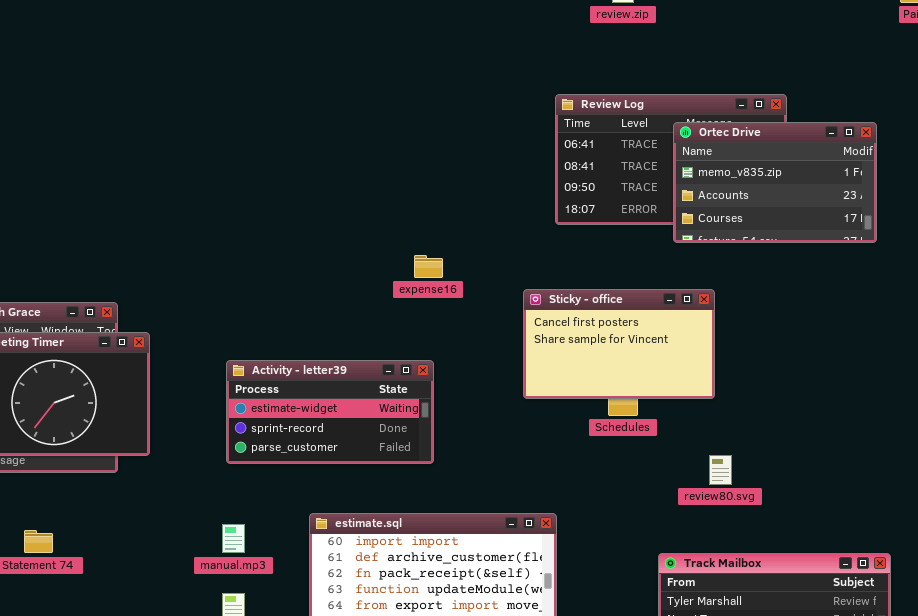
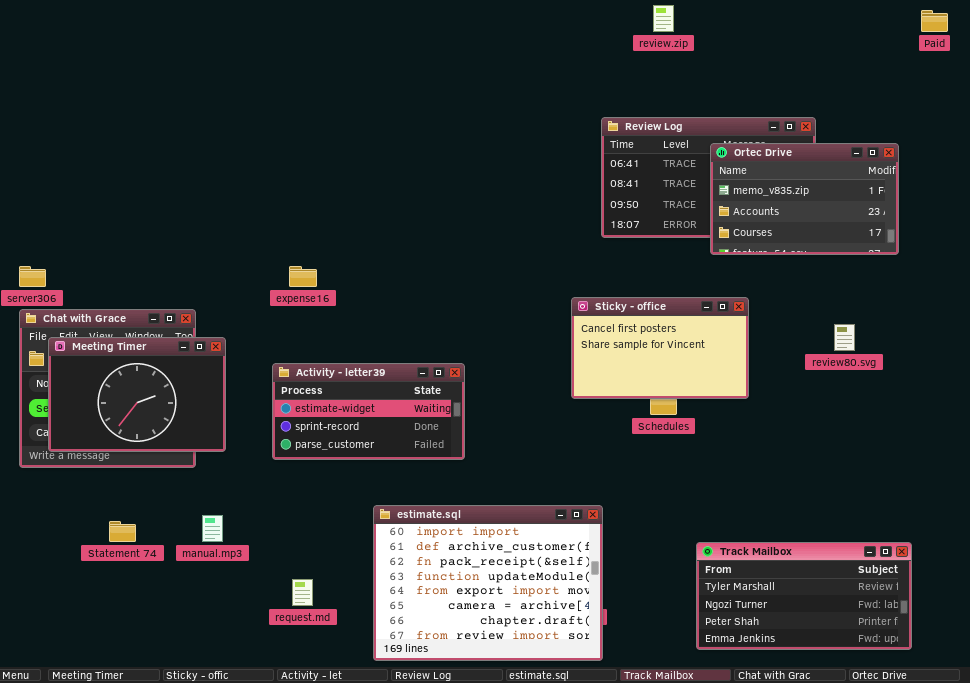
expense16: [414,255,443,278] -> [289,266,317,287], moved
Activity - letter39: [226,360,434,464] -> [272,363,465,460], moved
review80.svg: [709,455,732,485] -> [834,324,855,351], moved
manual.mp3: [222,524,245,553] -> [202,515,223,542], moved

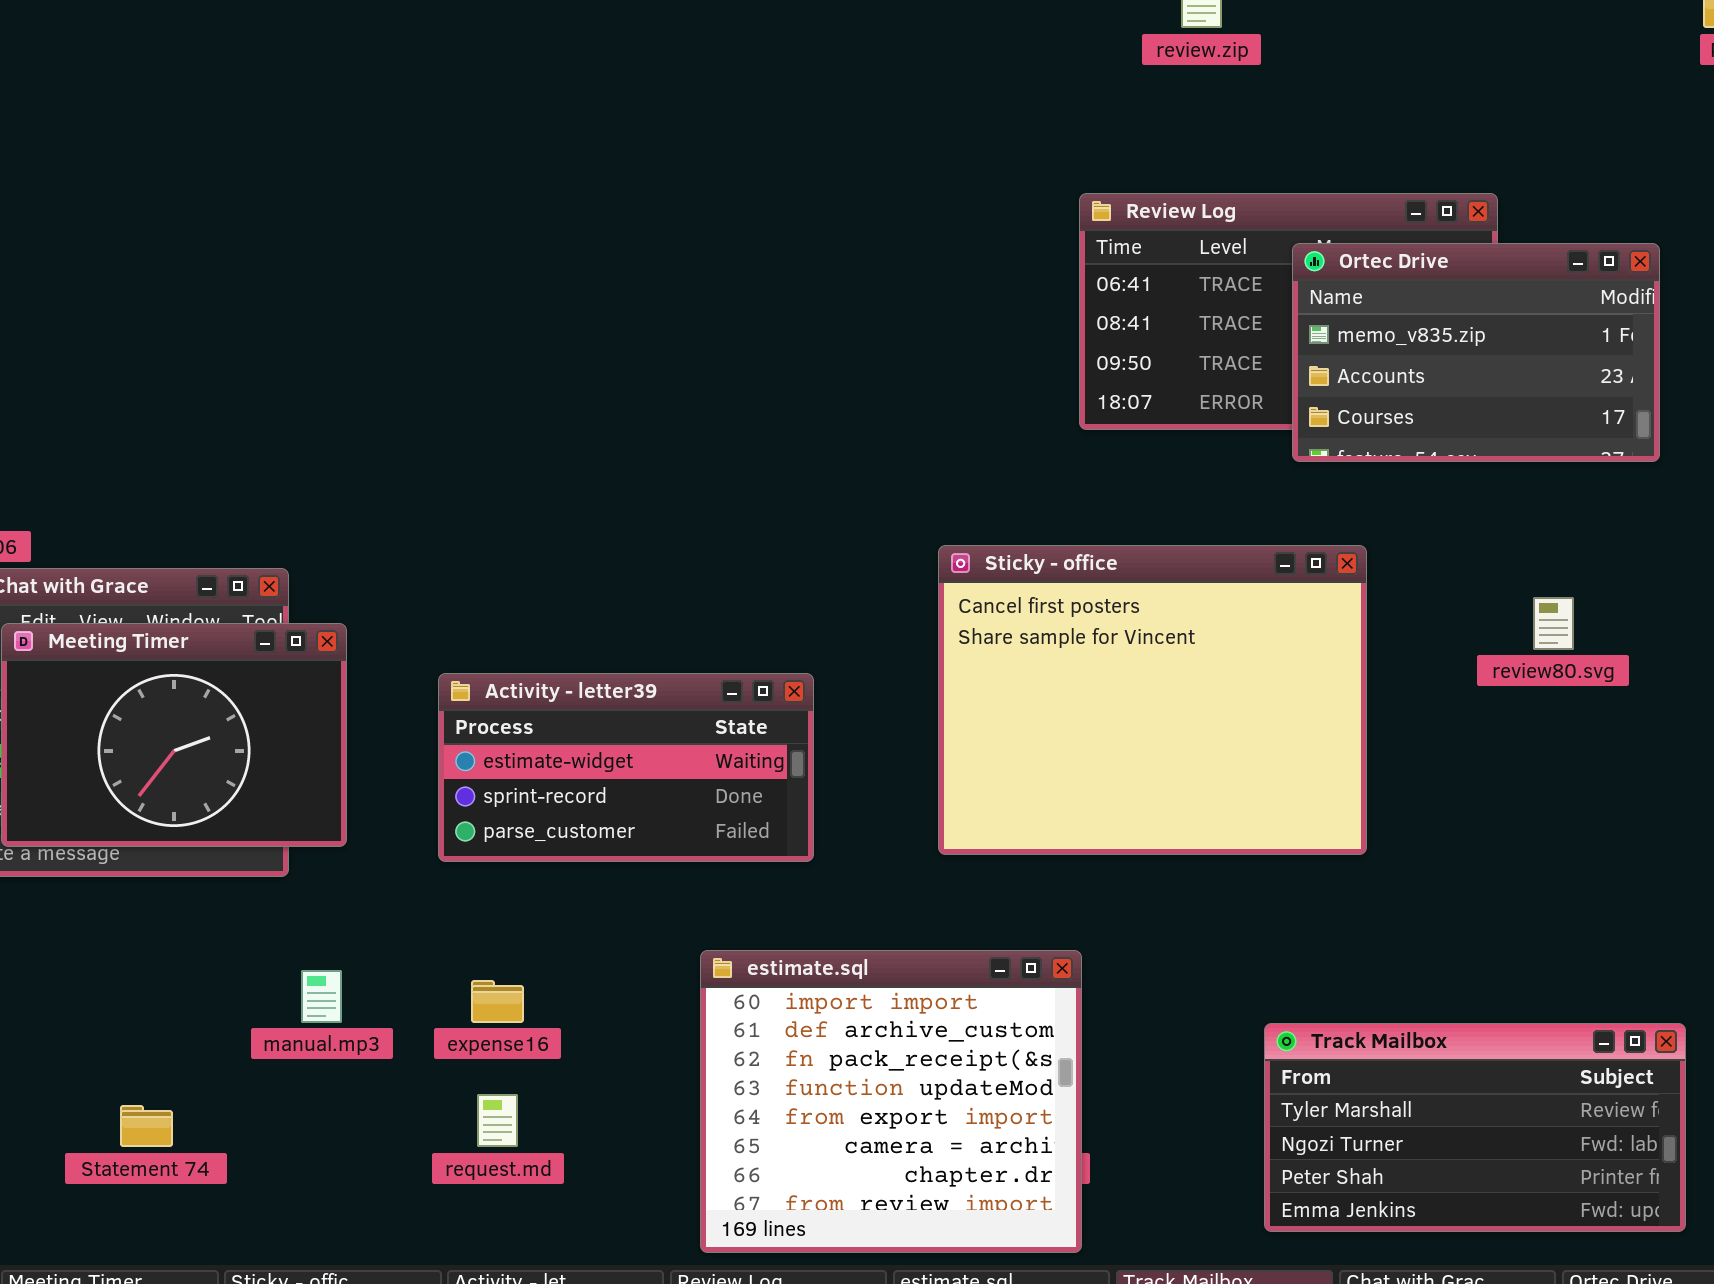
expense16: [289,266,317,287] -> [471,980,524,1023], moved
Sticky - office: [571,297,749,399] -> [938,545,1367,855], resized
estimate.sql: [373,505,603,661] -> [700,950,1082,1253], resized
Statement 74: [109,521,136,542] -> [120,1105,173,1147], moved

